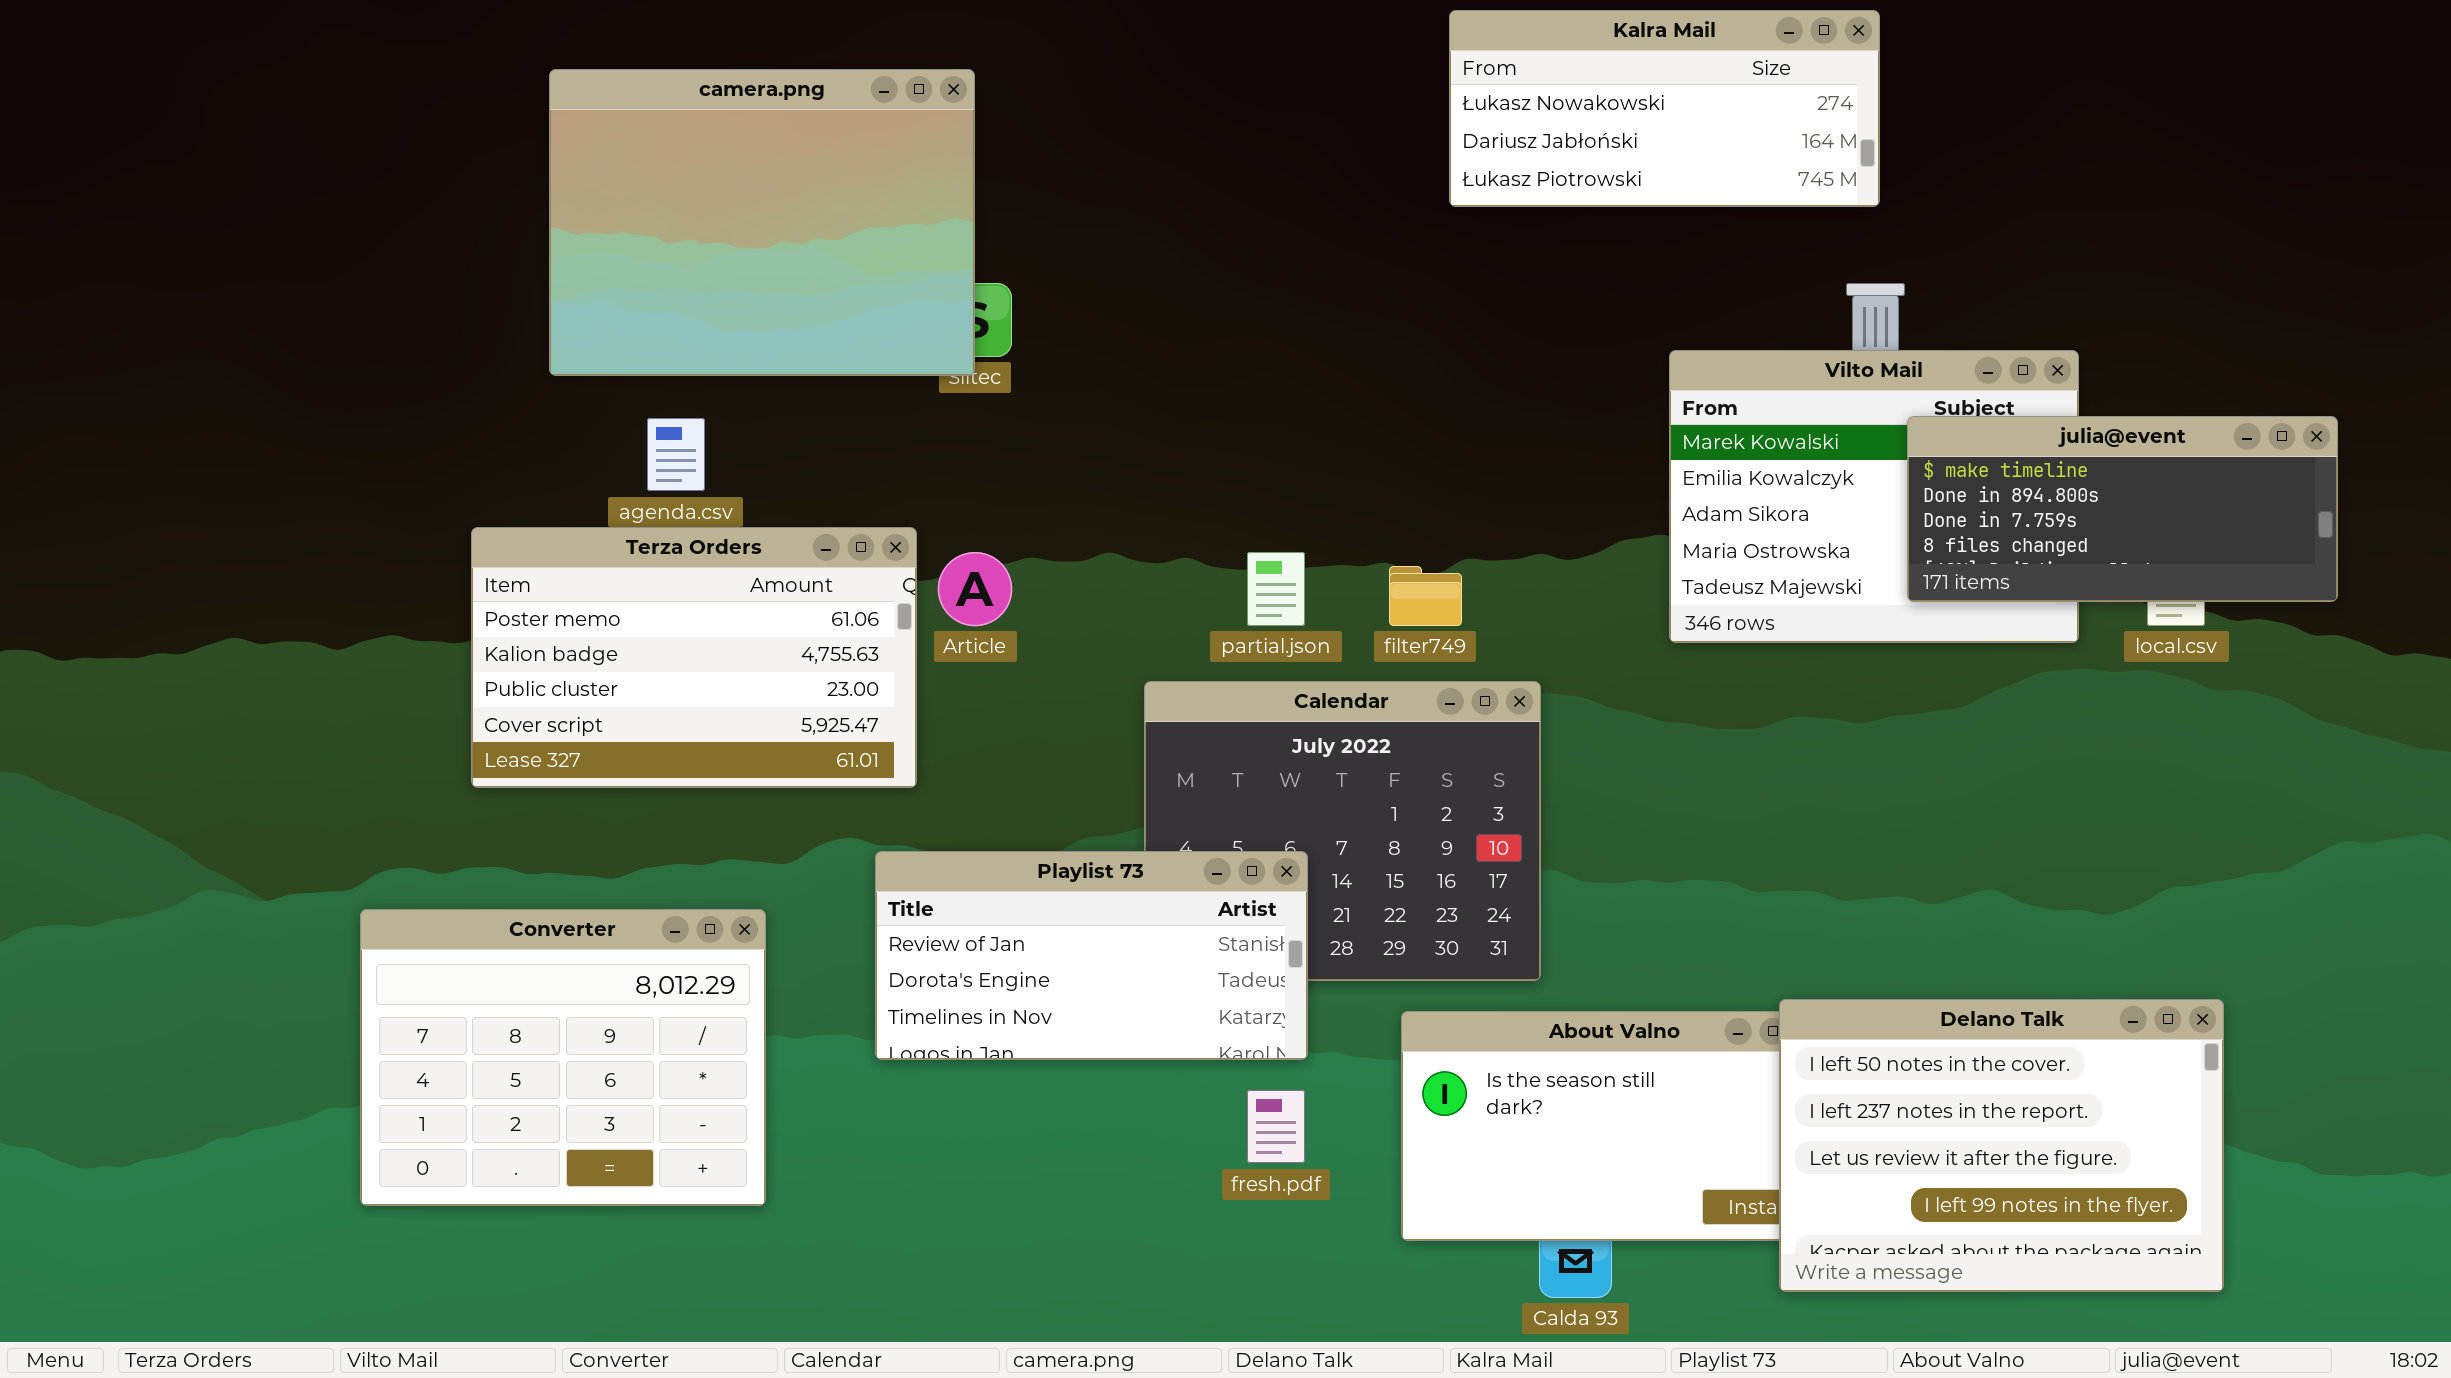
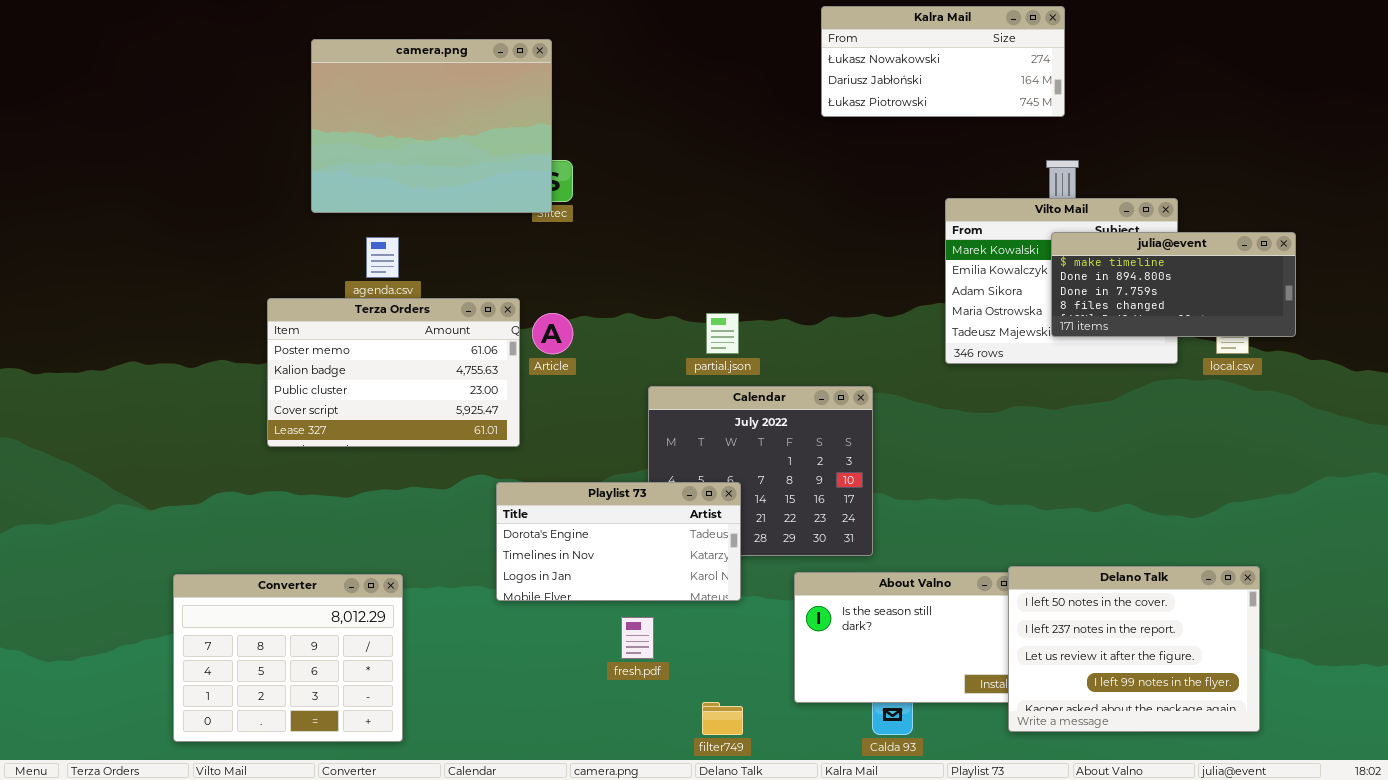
julia@event: [1907,416,2338,602] -> [1051,232,1296,337], moved
filter749: [1389,566,1462,626] -> [702,702,743,735], moved
Playlist 73: [875,851,1308,1060] -> [496,482,741,601], scrolled down 1 row
Converter: [360,909,766,1206] -> [173,574,403,742], moved
fresh.pdf: [1247,1090,1305,1163] -> [621,617,654,659], moved

